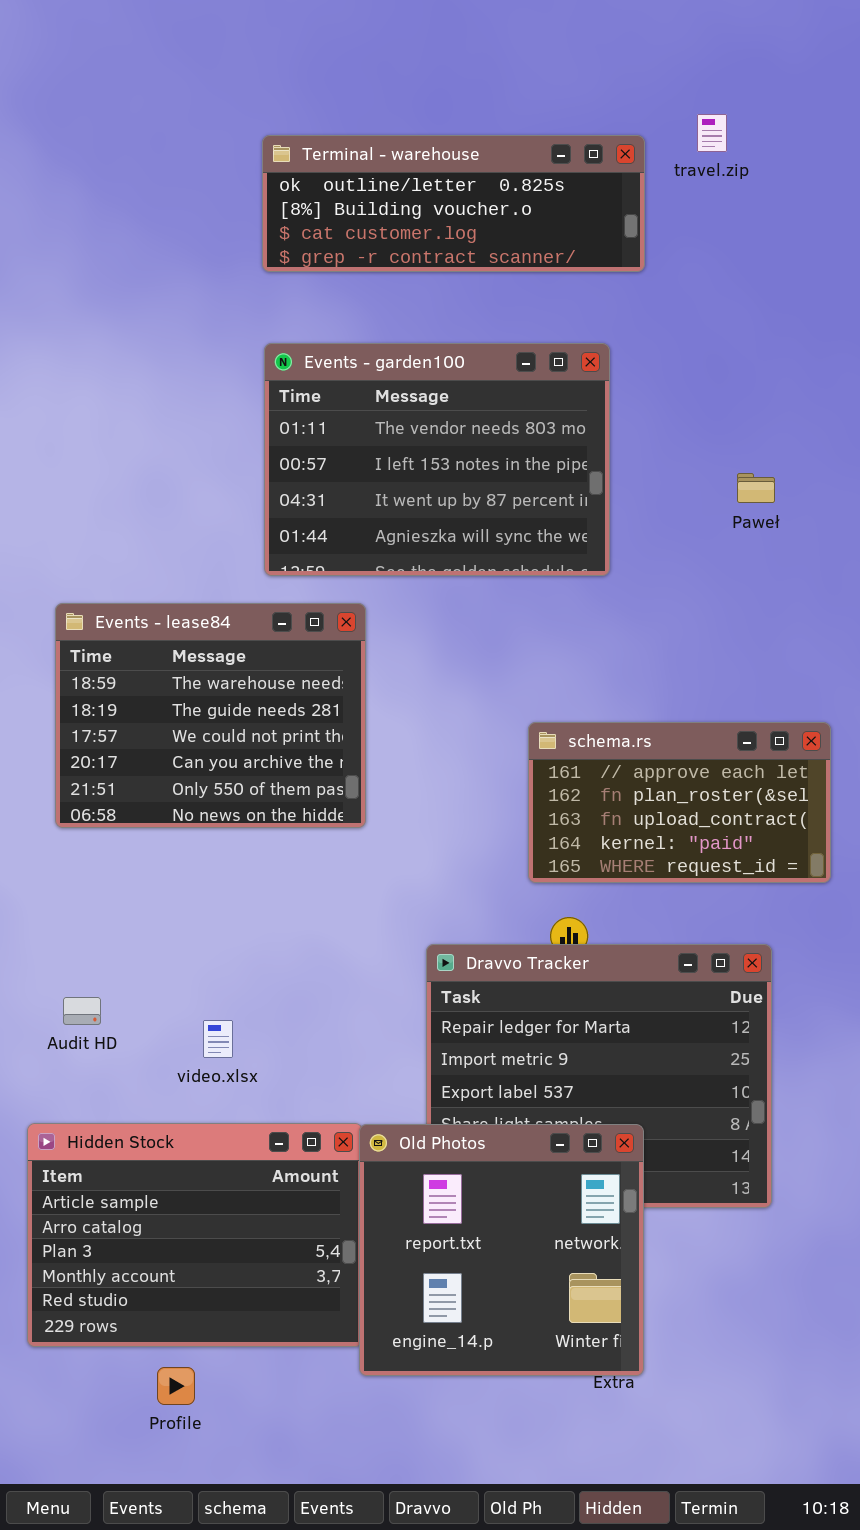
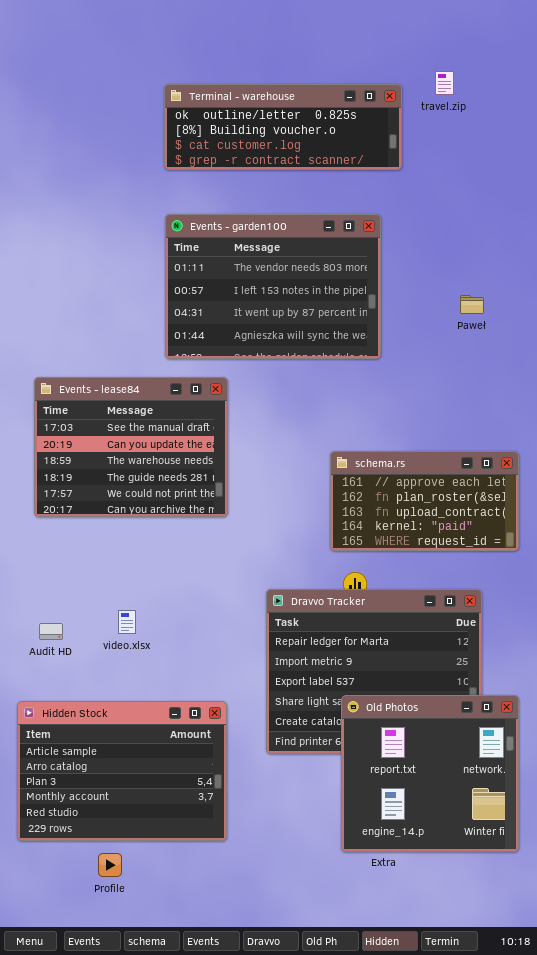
Events - lease84: [55,603,366,828] -> [34,377,228,517], scrolled up 2 rows
video.xlsx: [203,1020,233,1058] -> [118,610,136,634], moved
Old Photos: [359,1124,644,1376] -> [341,695,519,852], moved

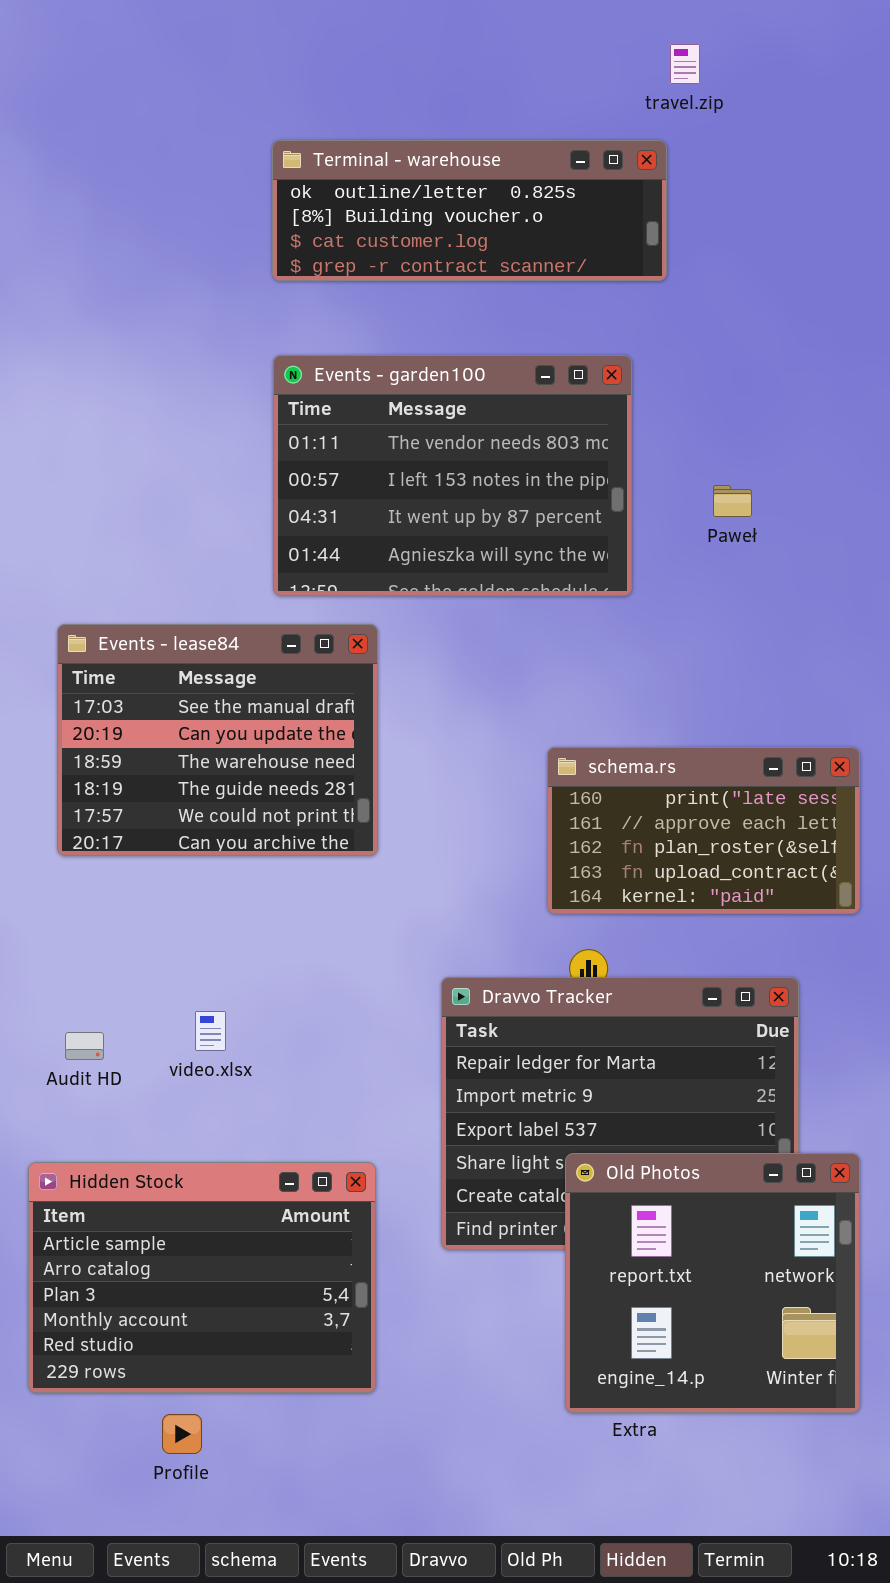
travel.zip: [435,71,454,95] -> [670,44,700,84], moved
Paweł: [460,295,484,314] -> [713,485,752,517], moved
schema.rs: [330,451,519,551] -> [547,747,860,914], scrolled up 1 row

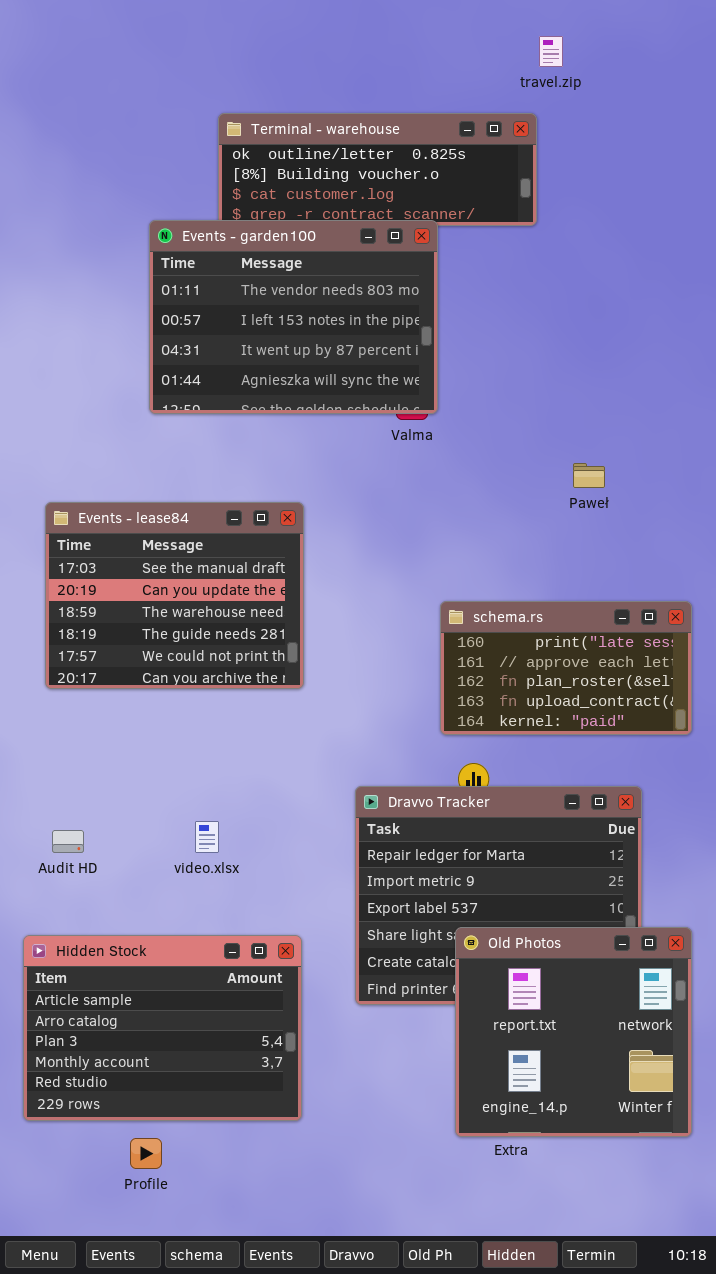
Events - garden100: [273,355,632,596] -> [149,220,438,414], moved
Paweł: [713,485,752,517] -> [573,463,605,488], moved
video.xlsx: [195,1011,226,1051] -> [195,821,219,853], moved

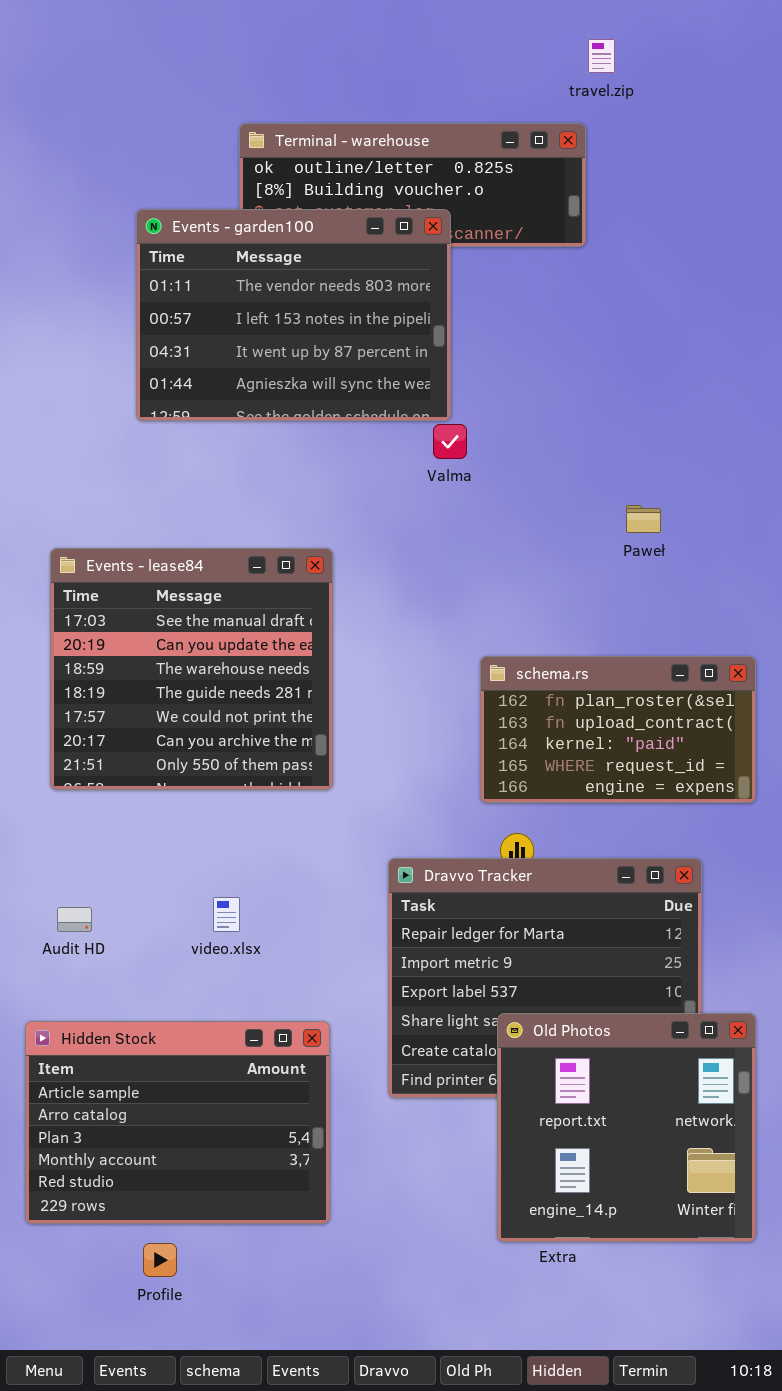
Events - garden100: [149,220,438,414] -> [136,209,451,421], moved
Events - lease84: [45,502,304,689] -> [50,548,333,790], resized
schema.rs: [440,601,692,735] -> [480,656,756,803], scrolled down 2 rows

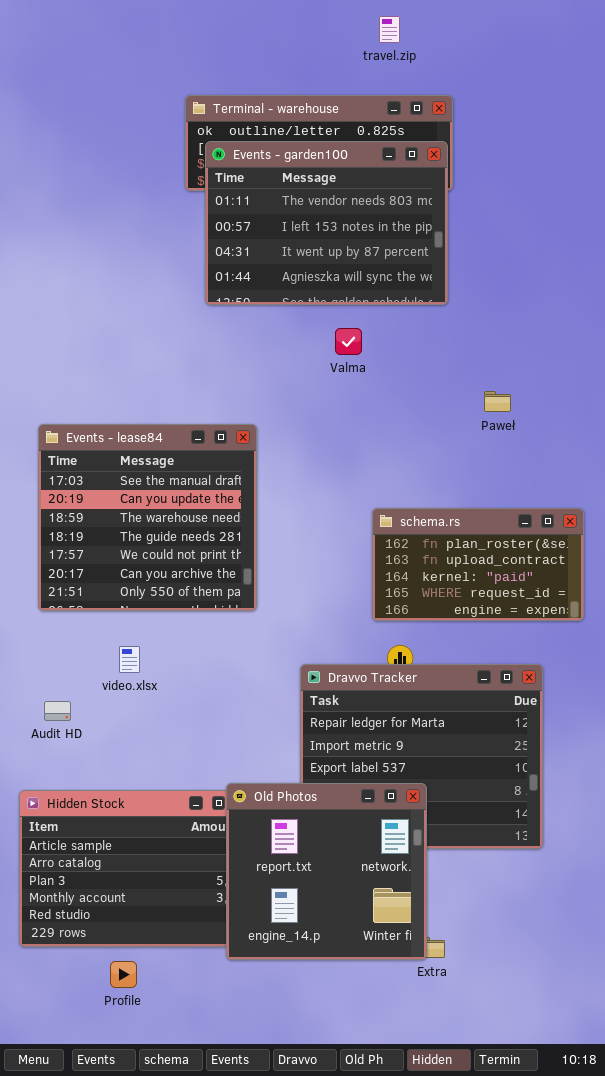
travel.zip: [588,39,615,73] -> [379,16,400,43], moved
Events - garden100: [136,209,451,421] -> [205,141,448,305], moved
video.xlsx: [213,897,240,932] -> [119,646,140,673], moved
Old Photos: [497,1013,756,1242] -> [226,783,427,960], moved

